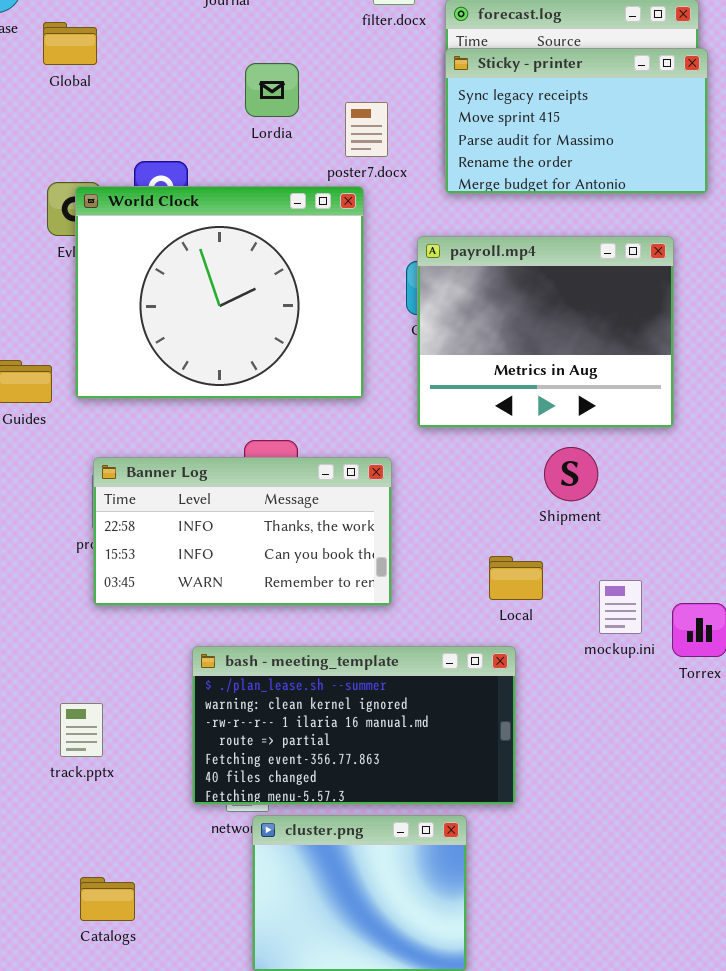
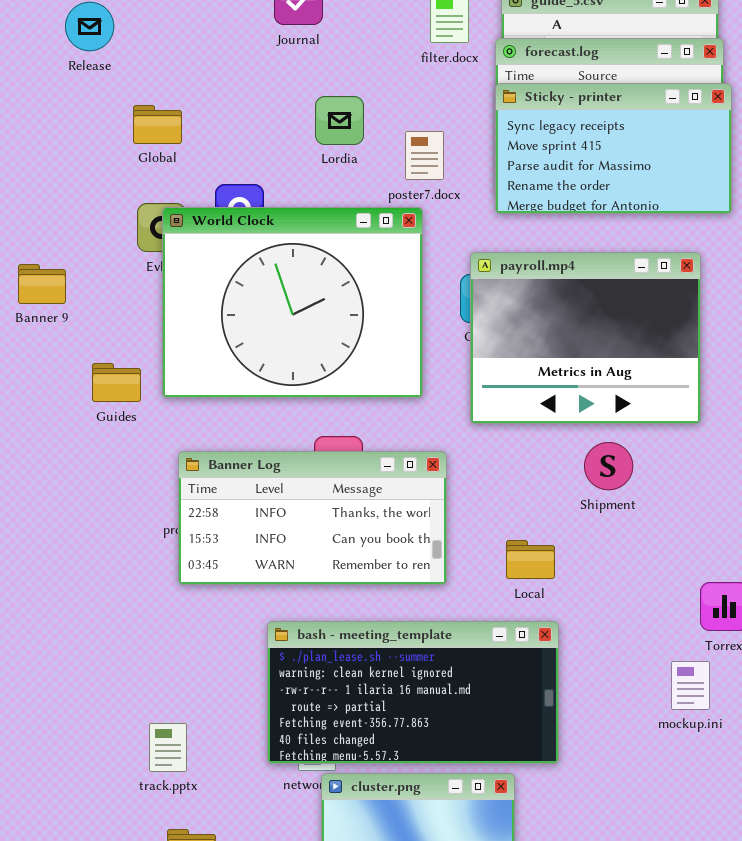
Global: [43,22,97,65] -> [133,105,182,144], moved
Local: [489,556,543,600] -> [506,540,555,579], moved
mockup.ini: [599,580,642,634] -> [671,661,710,710], moved
track.pptx: [60,703,103,757] -> [149,723,187,772], moved

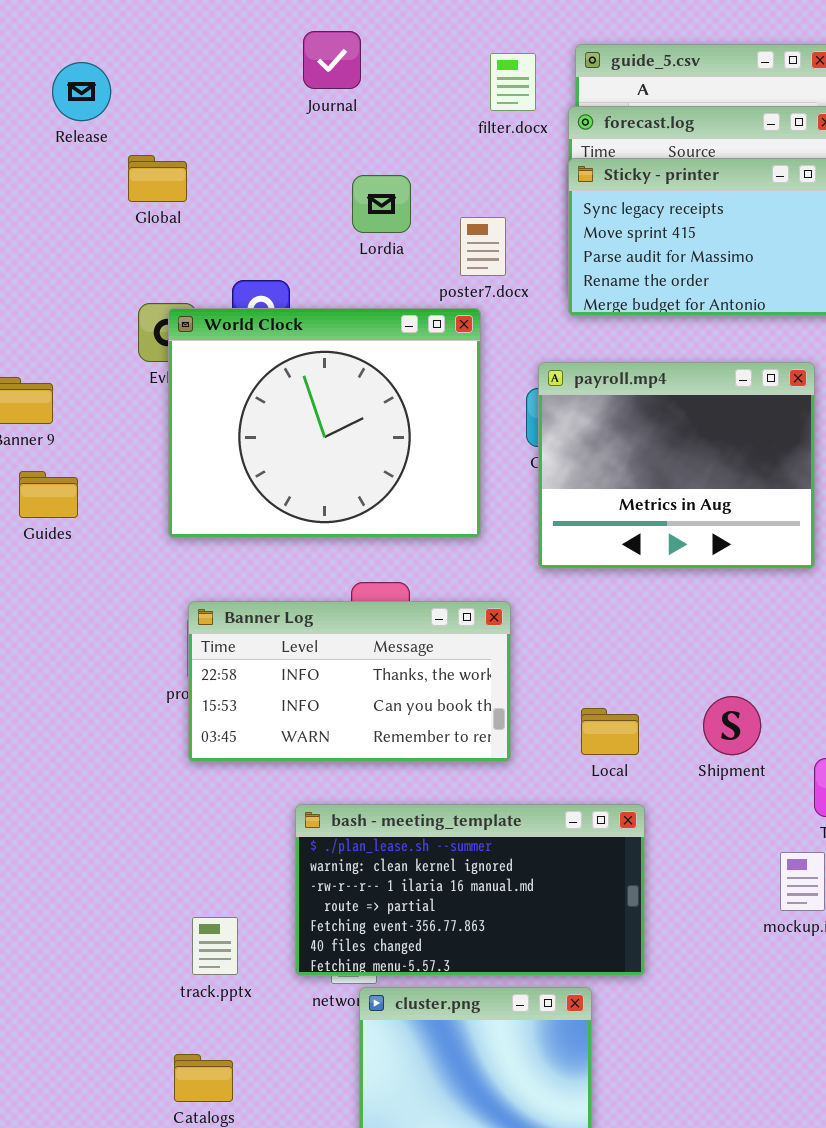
Global: [133,105,182,144] -> [128,155,187,202], moved
Guides: [92,363,141,402] -> [19,471,78,518], moved
Shipment: [584,442,633,490] -> [703,696,761,755], moved
track.pptx: [149,723,187,772] -> [192,917,238,975], moved

